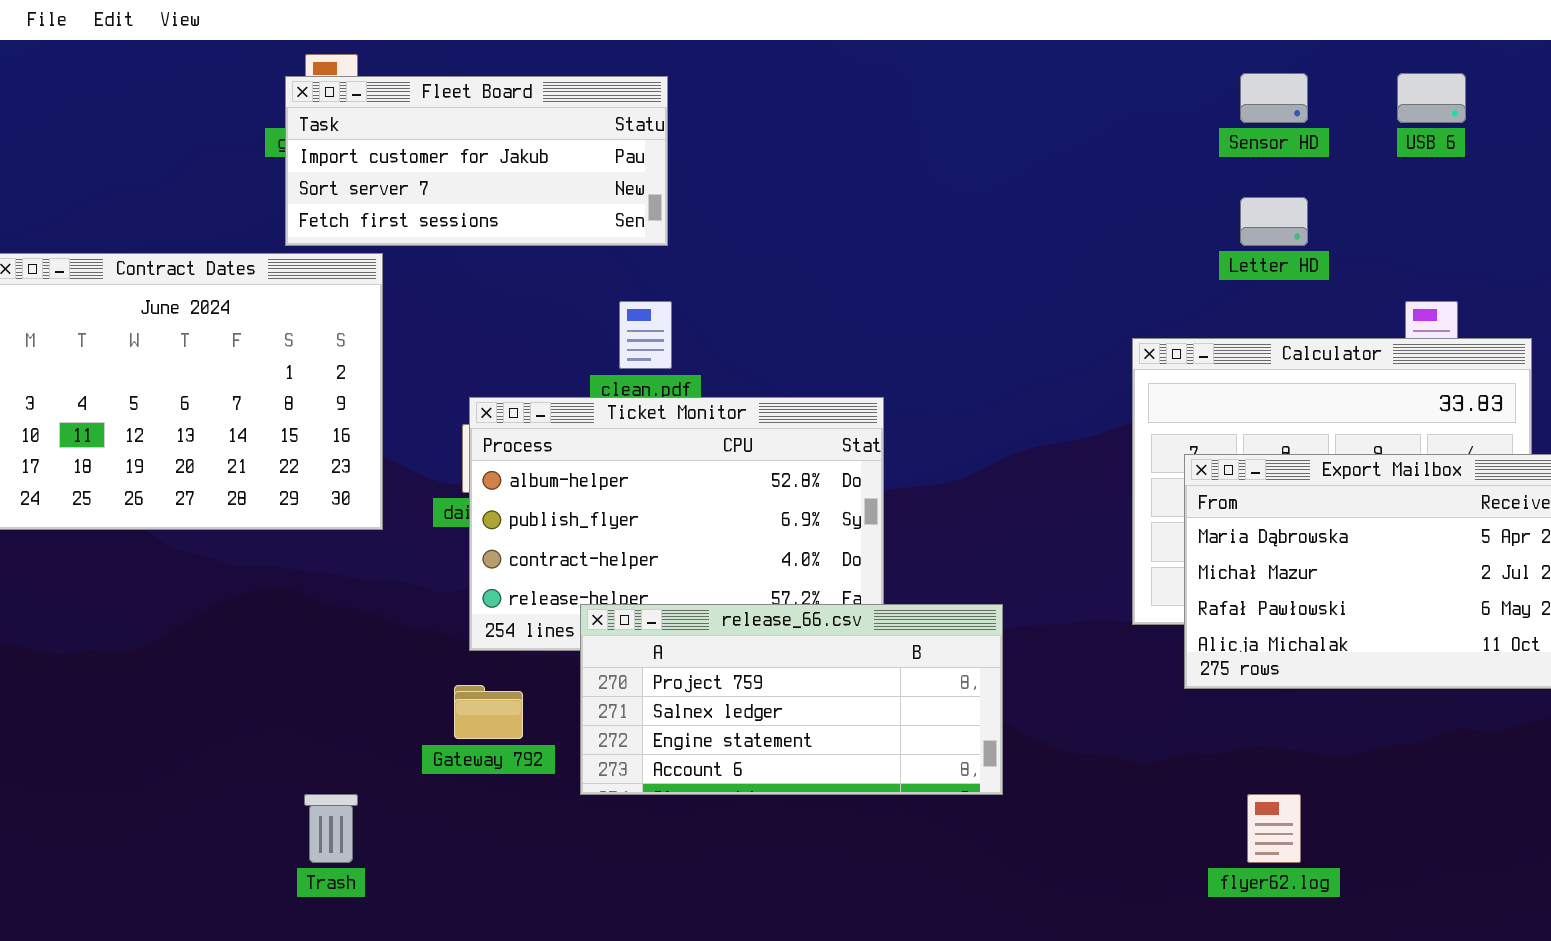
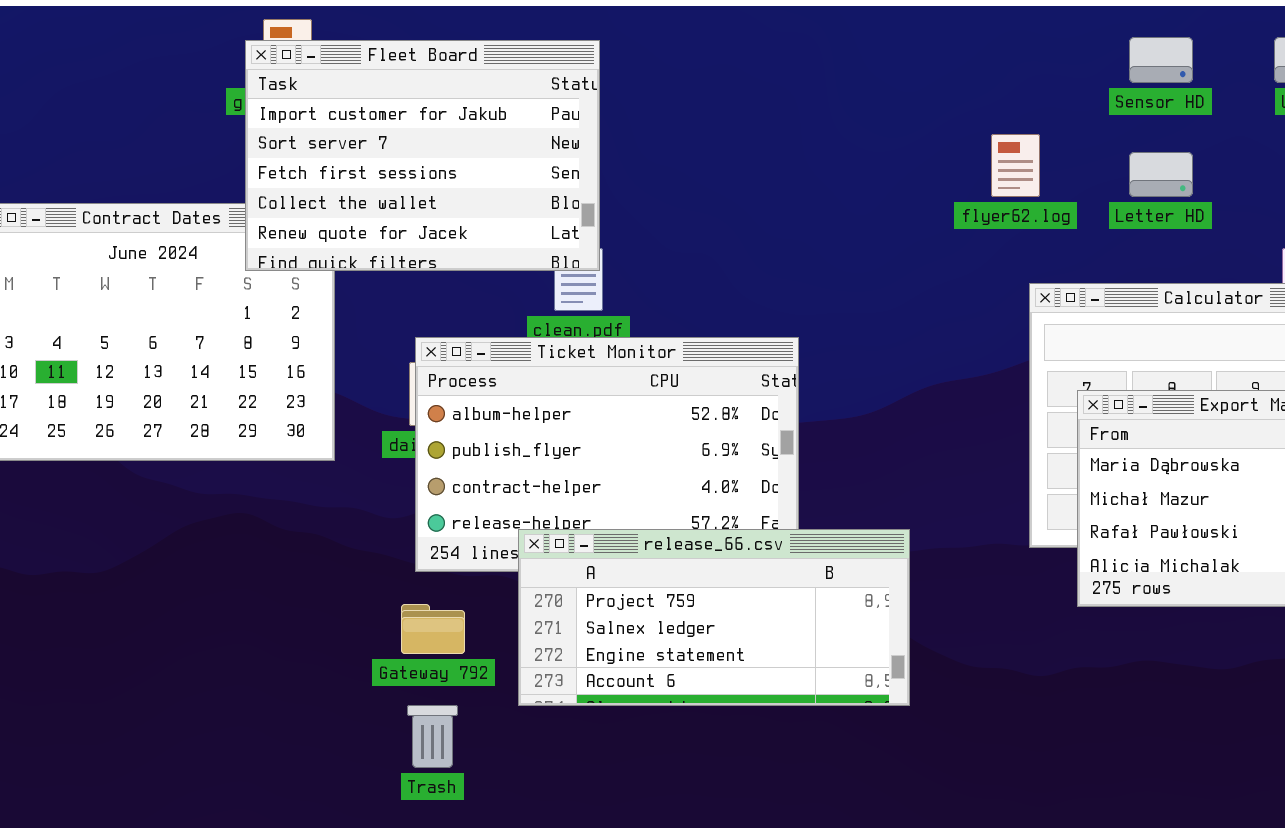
Fleet Board: [285,76,668,246] -> [245,40,600,271], resized
Trash: [304,794,358,863] -> [407,705,458,768], moved
flyer62.log: [1247,794,1301,863] -> [991,134,1040,197], moved

